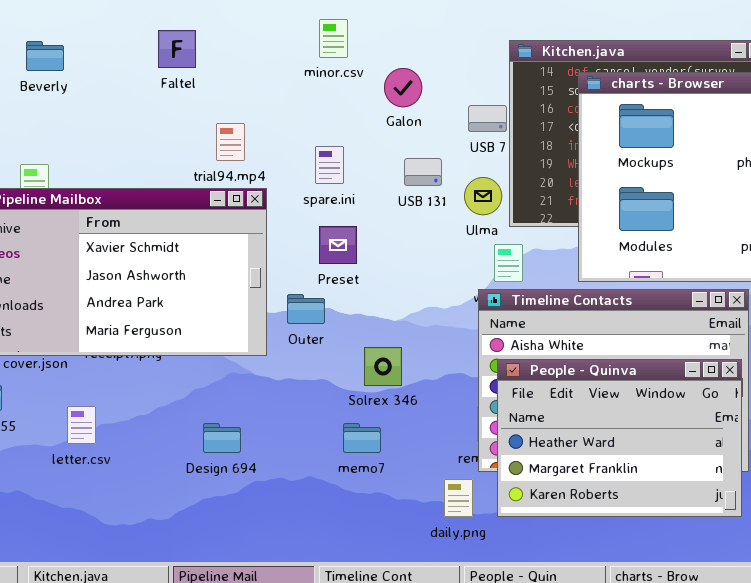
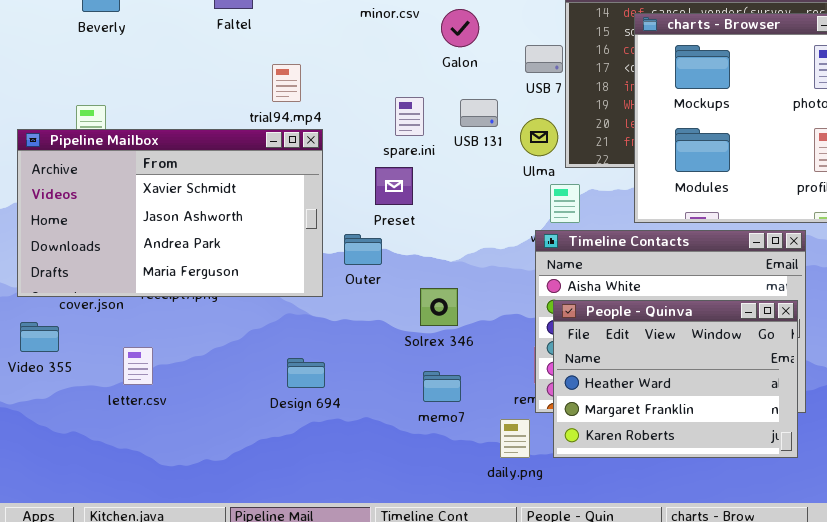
spare.ini: [315,146,344,184] -> [395,97,424,136], moved
Design 694: [203,423,241,453] -> [287,358,325,388], moved
memo7: [343,423,381,453] -> [423,371,461,402], moved

